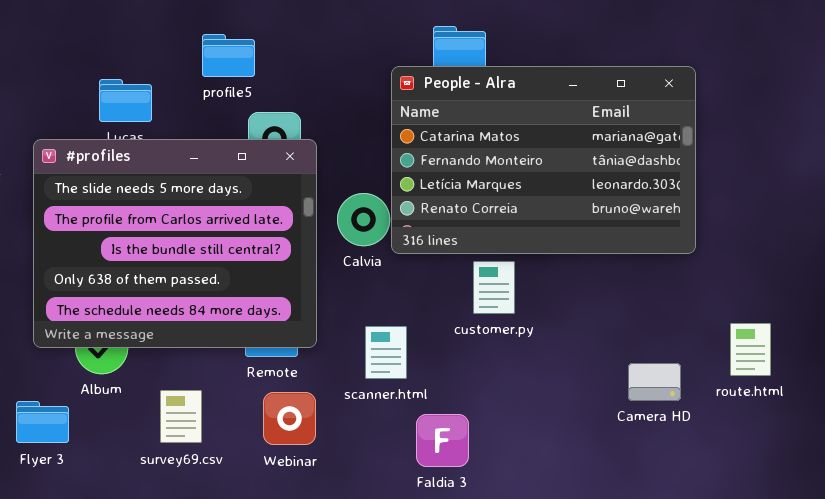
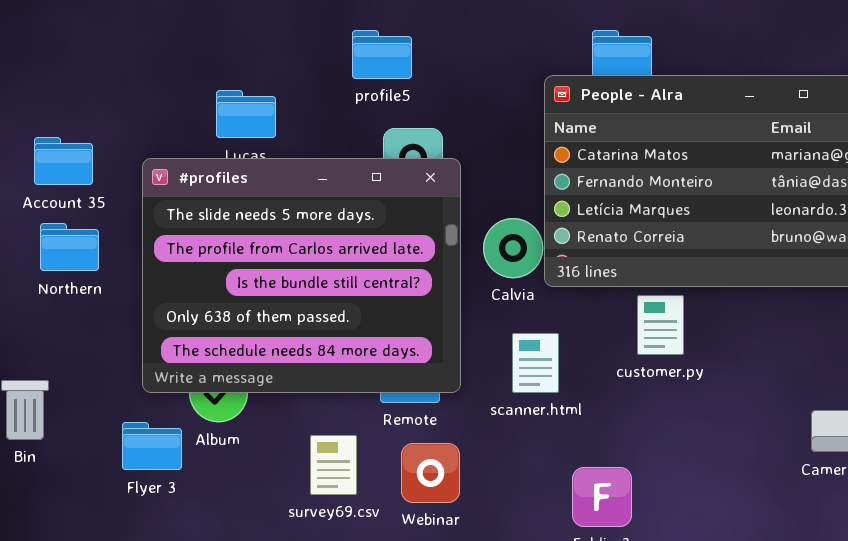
profile5: [202,34,255,77] -> [352,30,412,79], moved
scanner.html: [365,326,407,379] -> [512,333,559,393], moved
survey69.csv: [160,390,202,443] -> [310,435,357,495], moved
Flyer 3: [16,401,69,443] -> [122,422,182,470], moved

